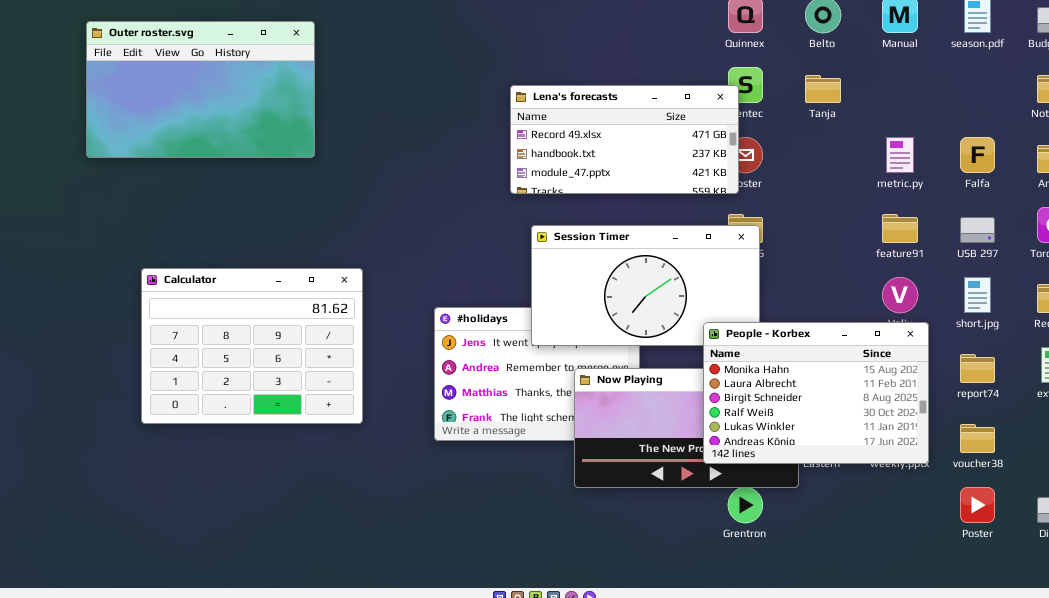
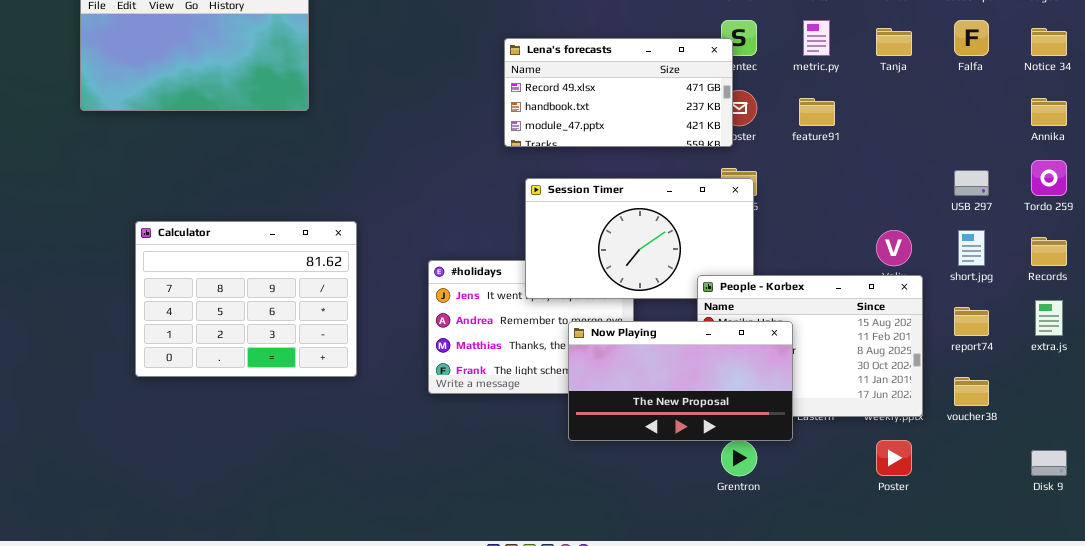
Tanja: [805,75,841,103] -> [876,28,912,56], moved
metric.py: [886,137,914,173] -> [803,20,830,56], moved
Falfa: [960,137,995,173] -> [954,20,989,56], moved
feature91: [882,214,918,243] -> [799,98,835,126], moved
Now Playing: [574,368,799,488] -> [568,321,793,441], raised
Poster: [960,487,995,523] -> [876,440,912,476], moved

